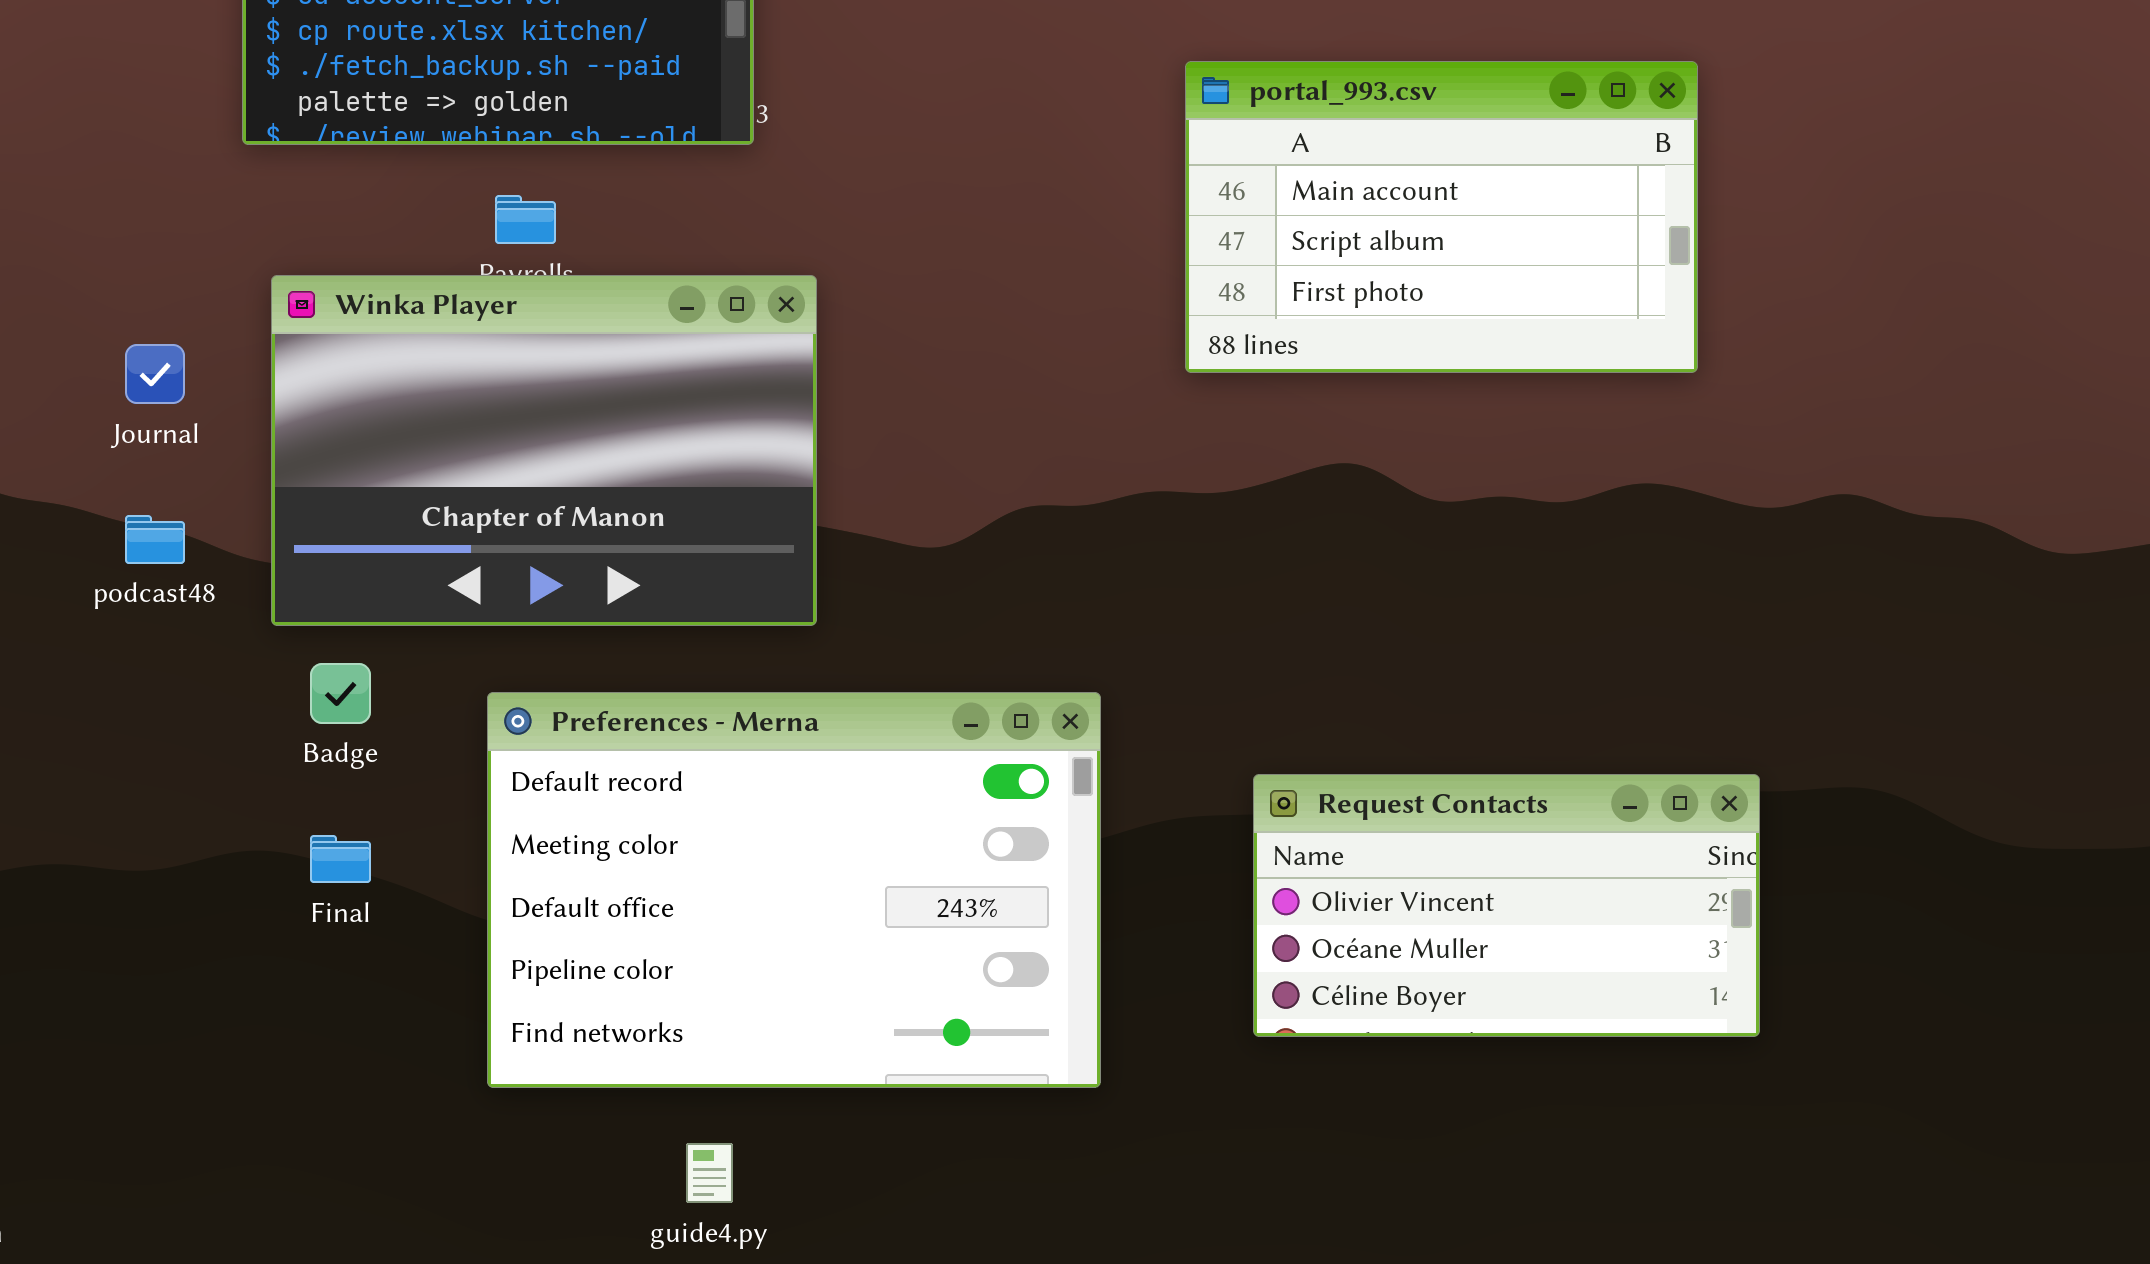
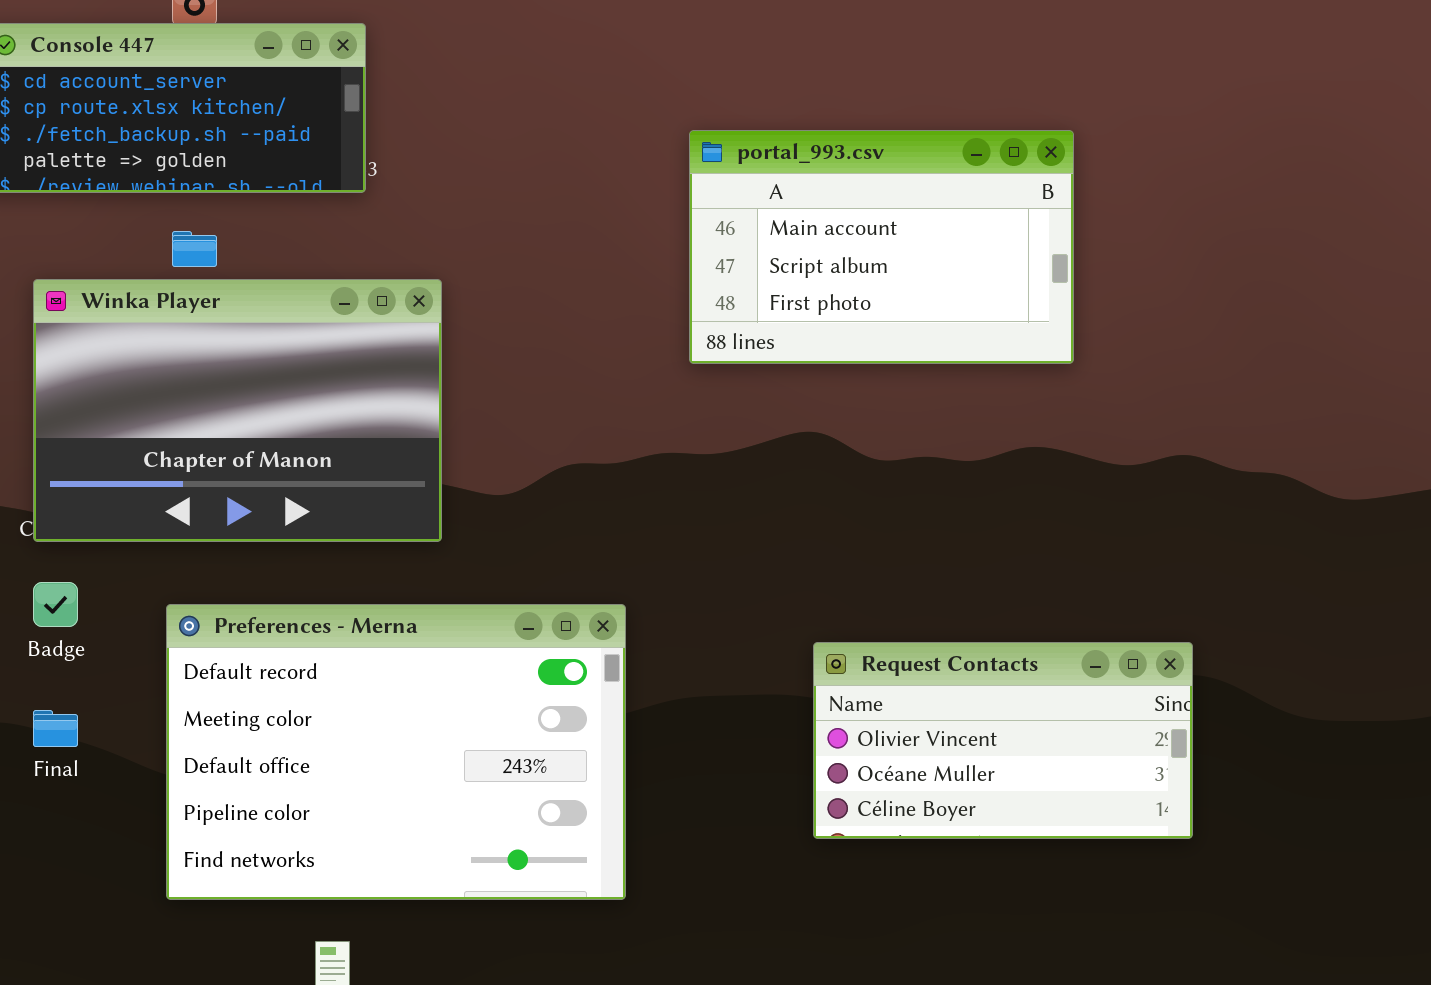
Winka Player: [271,275,817,626] -> [33,279,442,542], moved
Request Contacts: [1253,774,1760,1037] -> [813,642,1193,839], moved

